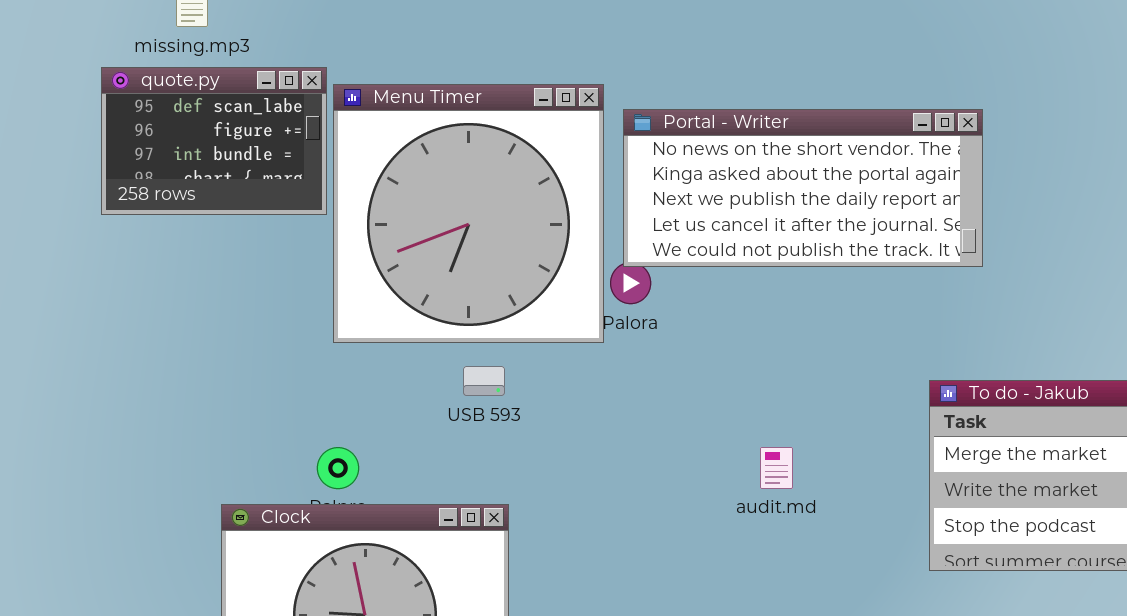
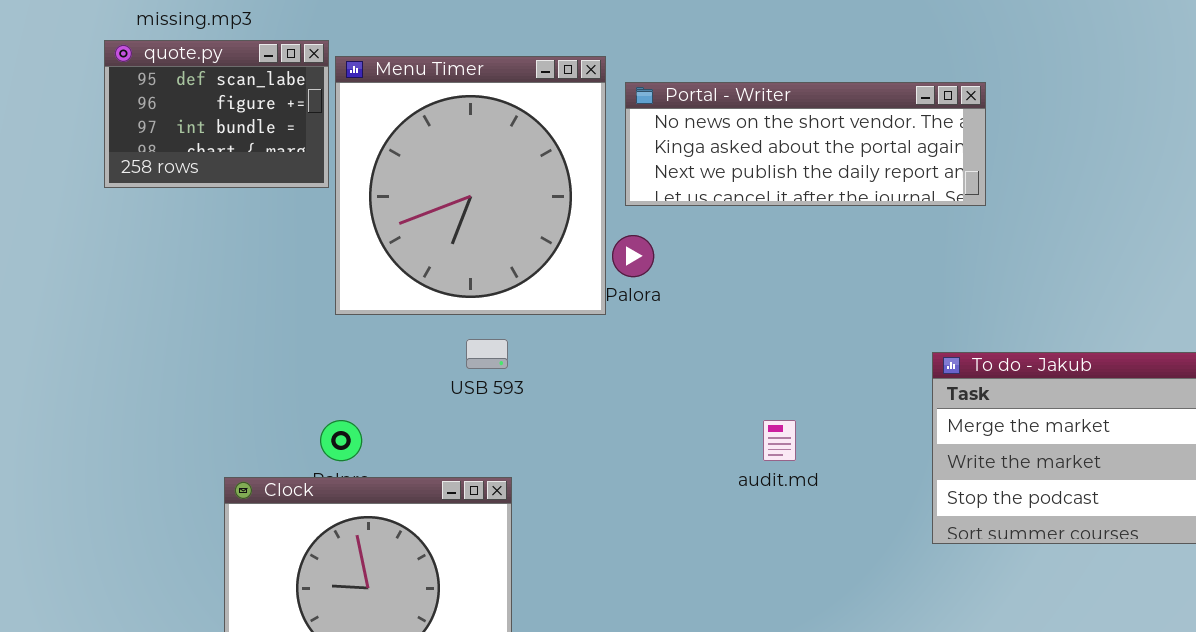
Portal - Writer: [623,109,983,267] -> [625,82,986,206], resized

